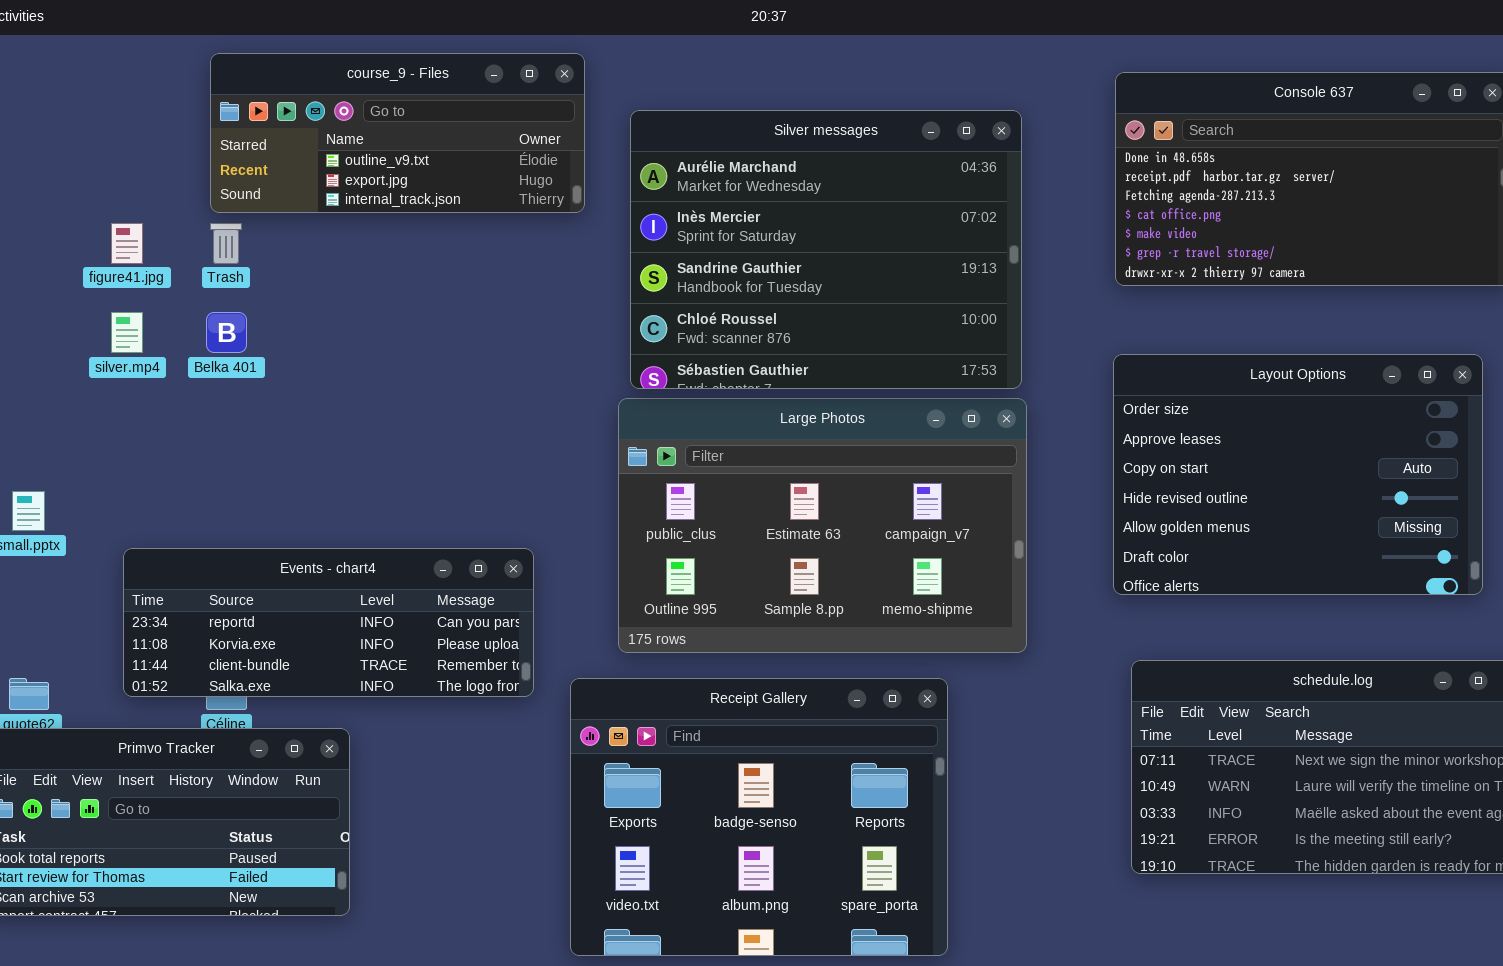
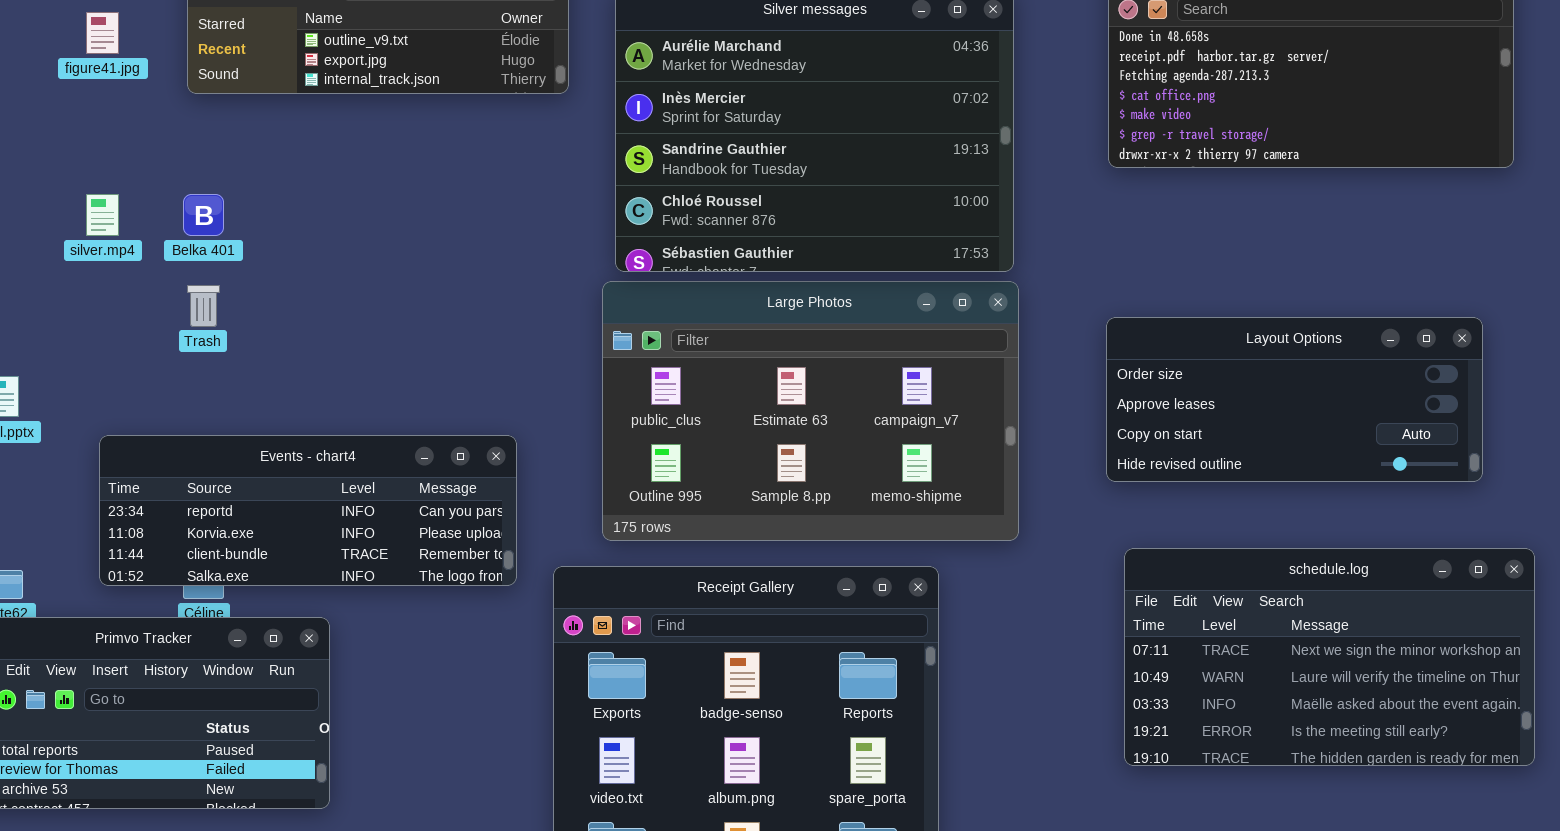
figure41.jpg: [111,223,143,264] -> [86,12,119,54], moved
Trash: [210,223,242,264] -> [187,285,220,327], moved
Layout Options: [1113,354,1483,595] -> [1106,317,1483,482], resized

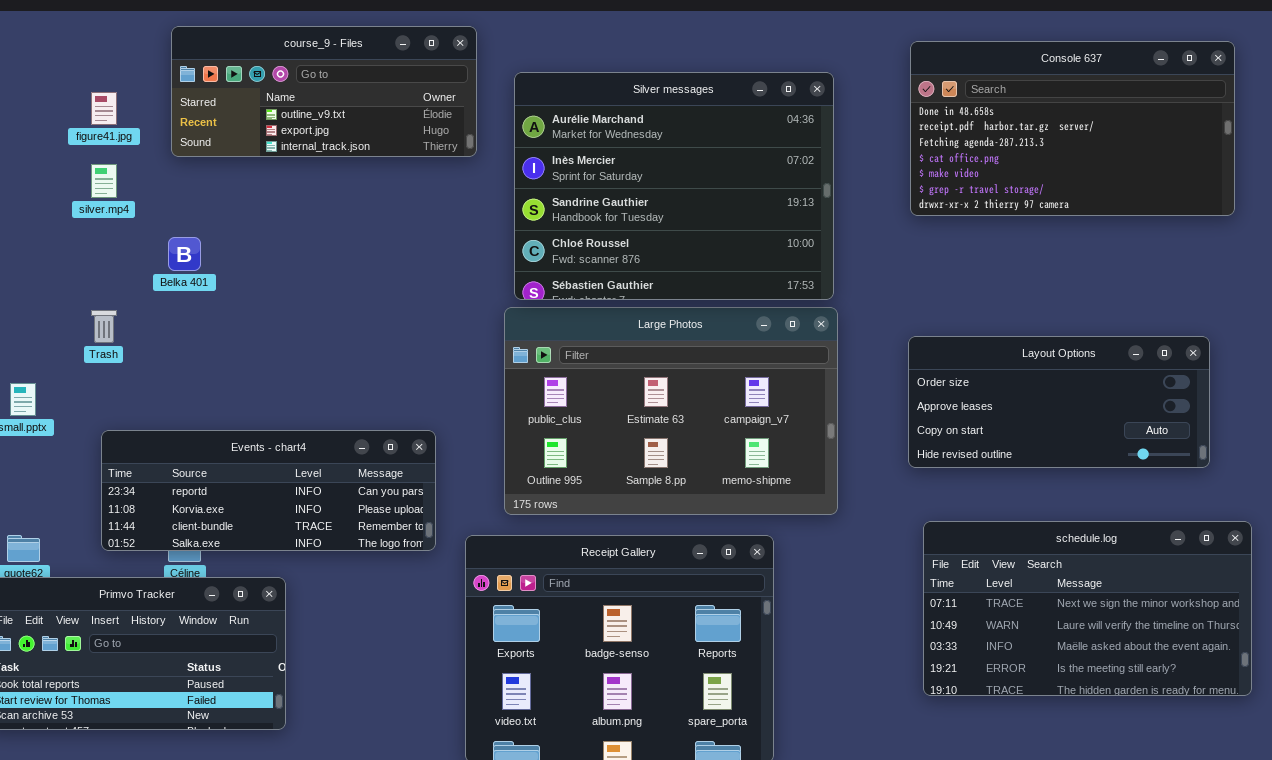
silver.mp4: [86,194,119,236] -> [91,164,117,198], moved
Trash: [187,285,220,327] -> [91,310,117,343], moved

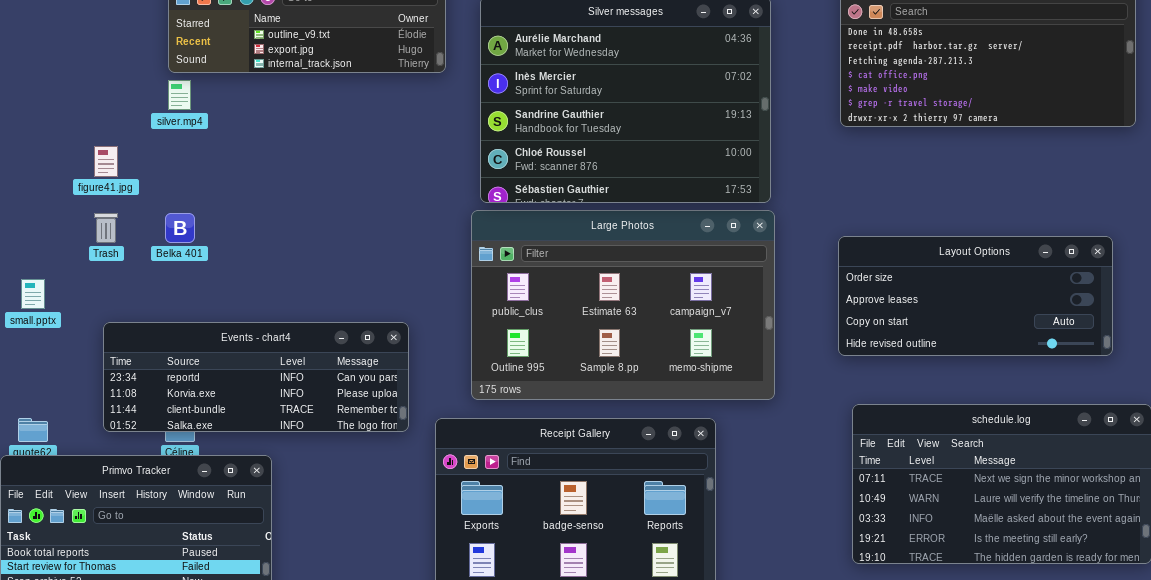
figure41.jpg: [91,92,117,125] -> [94,146,118,177], moved
silver.mp4: [91,164,117,198] -> [168,80,191,110], moved
Belka 401: [168,237,201,271] -> [165,213,195,243], moved

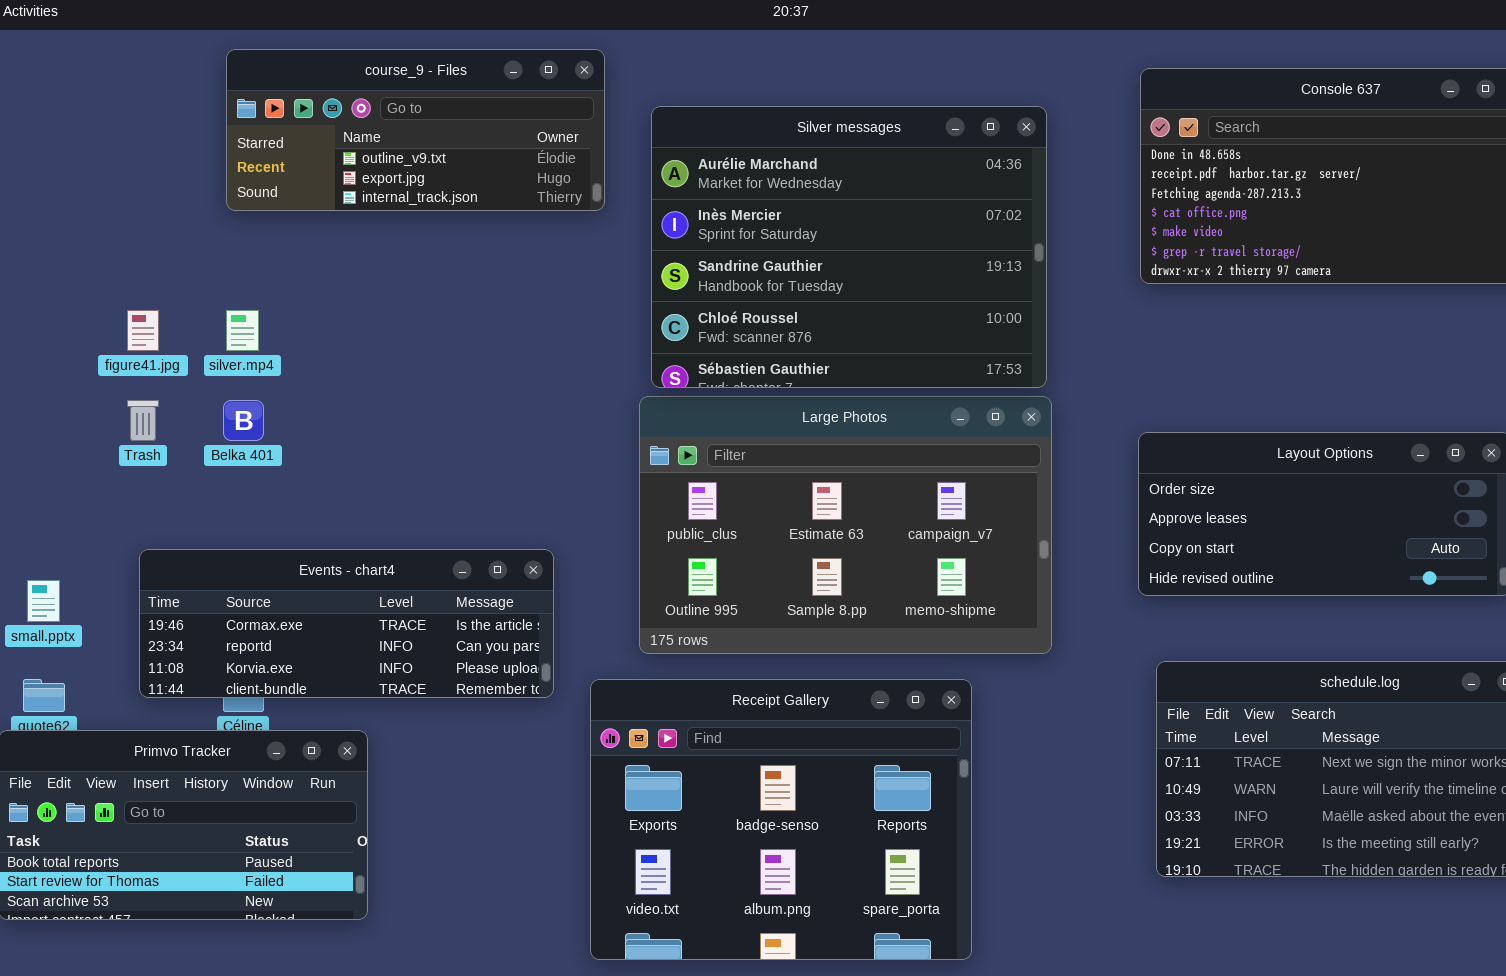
silver.mp4: [168,80,191,110] -> [226,310,259,351], moved
small.pptx: [21,279,45,309] -> [27,580,60,622], moved
Events - chart4: [103,322,409,432] -> [139,549,554,698], scrolled up 1 row

